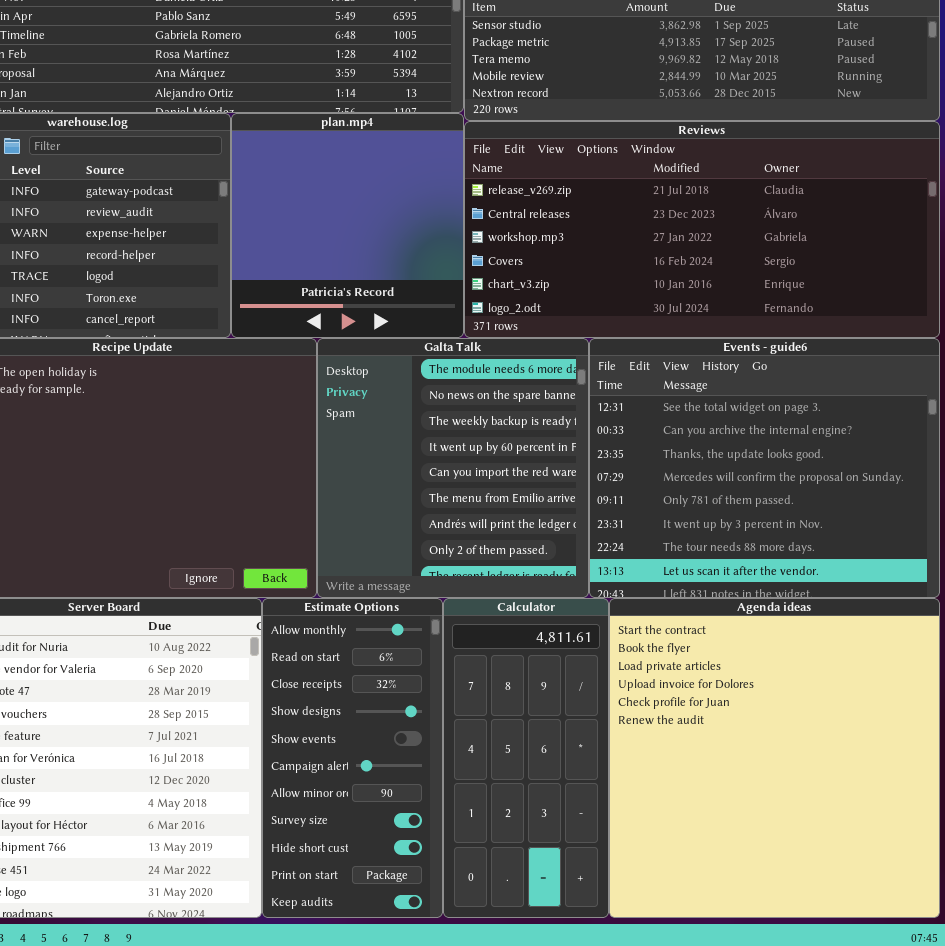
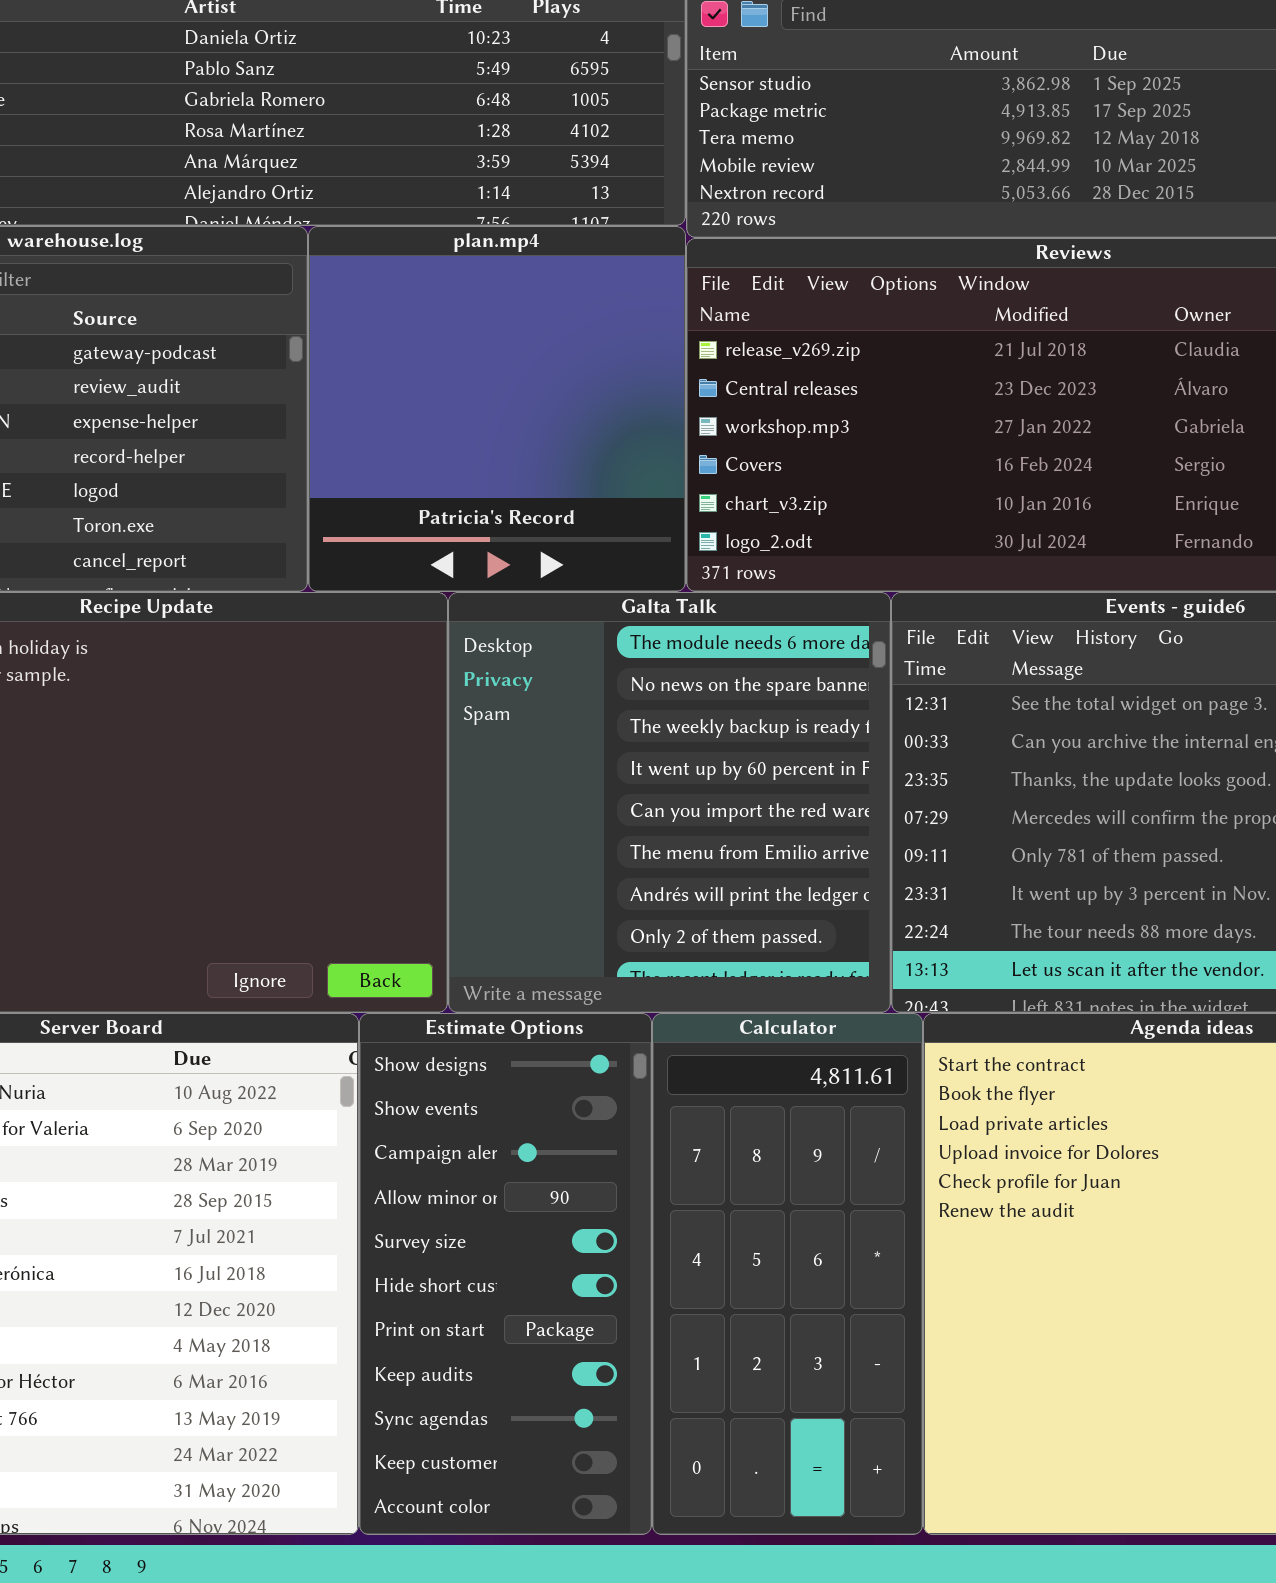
Estimate Options: [262,598,443,918] -> [359,1013,652,1535], scrolled down 3 rows

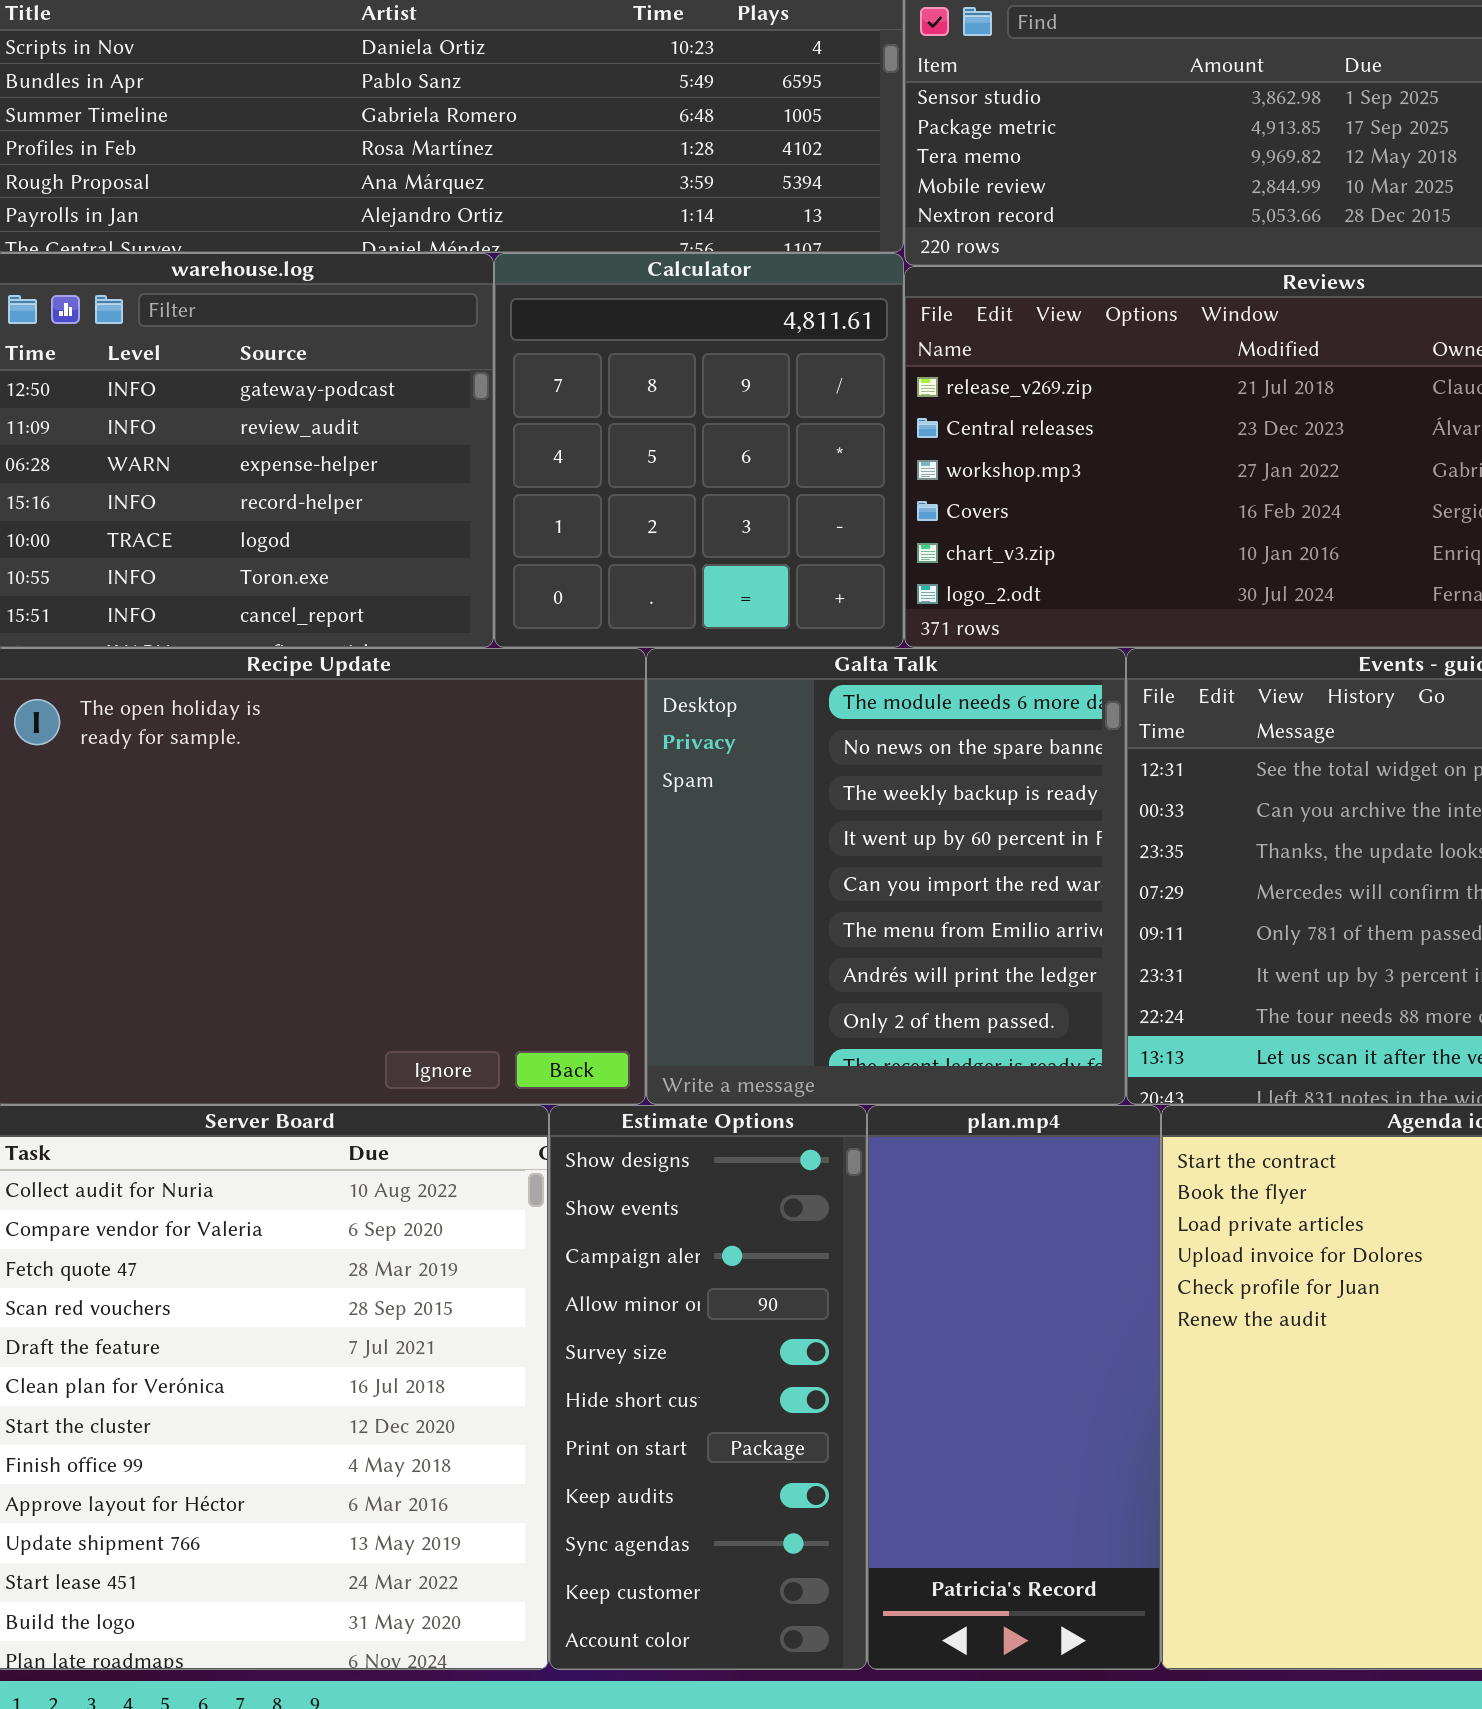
plan.mp4: [308,226,686,592] -> [867,1105,1161,1670], moved, resized
Calculator: [652,1013,923,1535] -> [494,253,904,648], moved, resized

